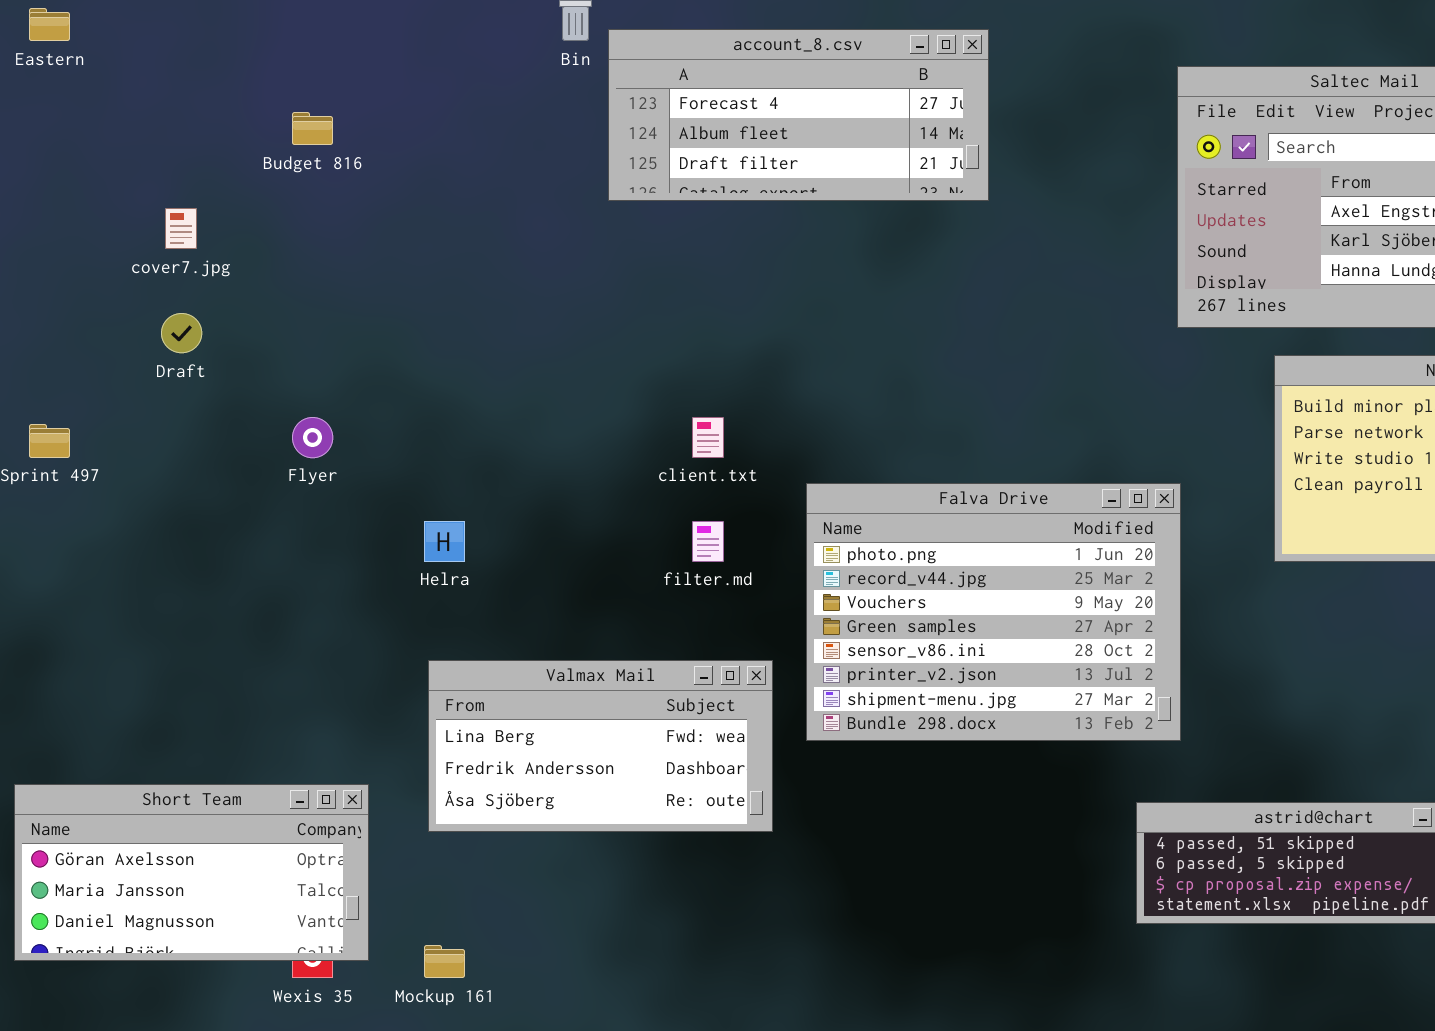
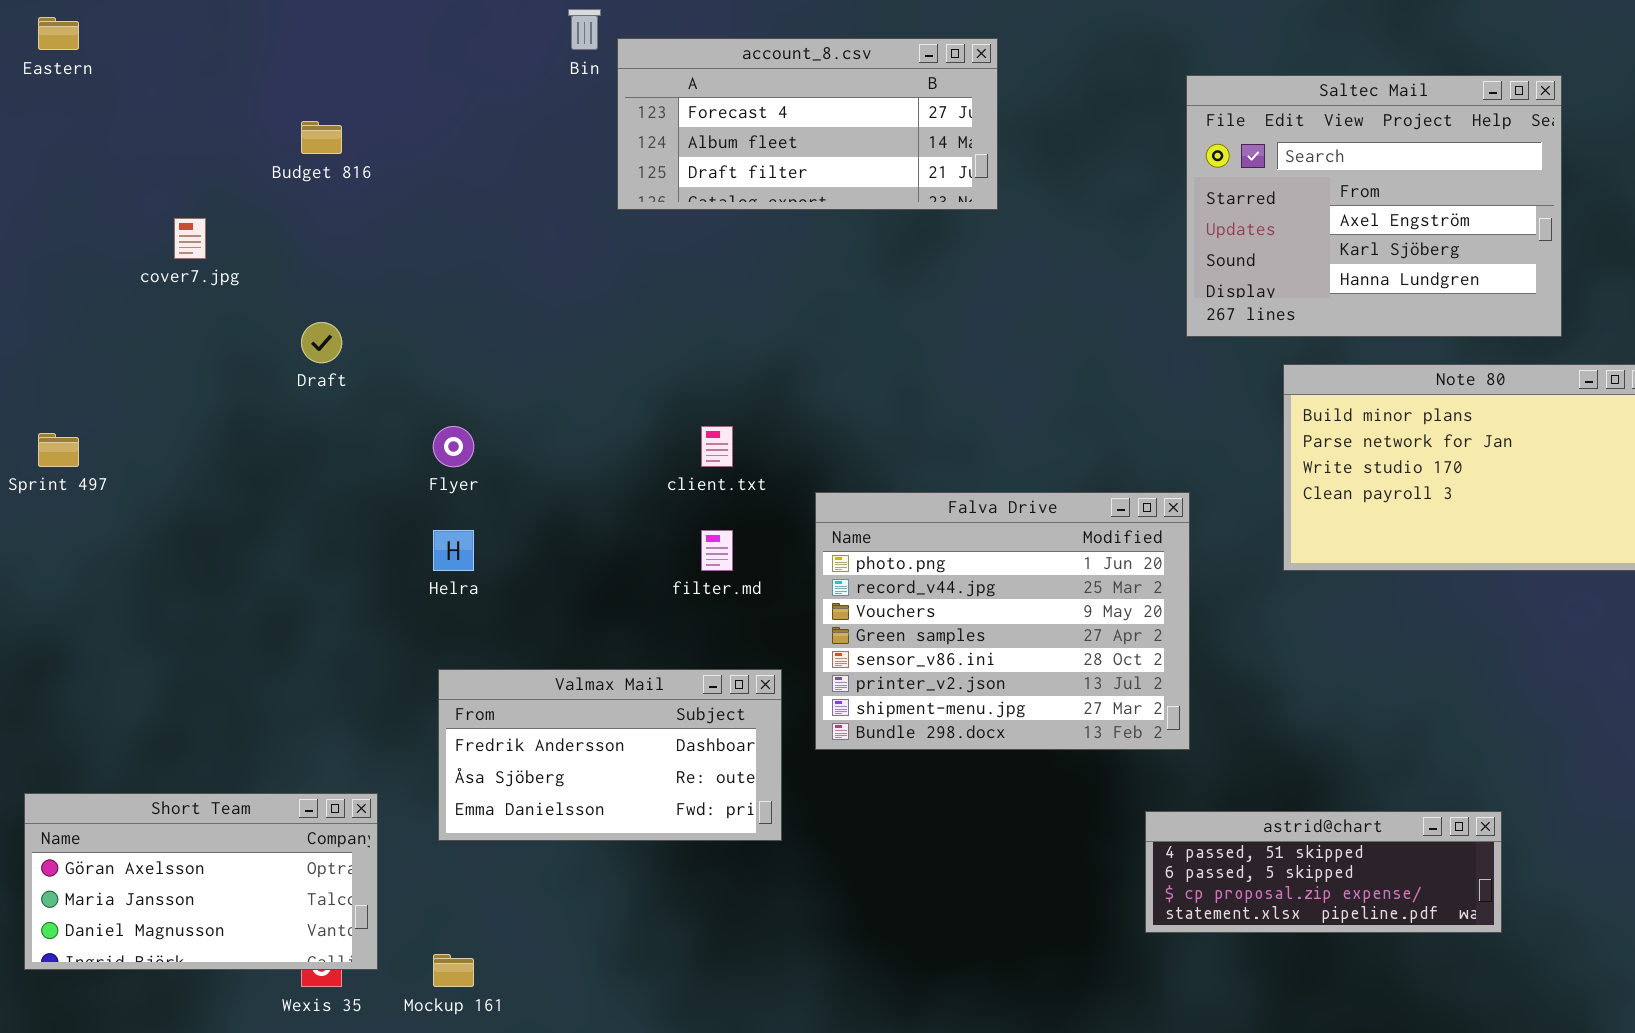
Draft: [161,313,202,353] -> [301,322,342,363], moved
Flyer: [292,417,333,458] -> [433,426,474,467], moved
Valmax Mail: [428,660,773,832] -> [438,669,782,841], scrolled down 1 row

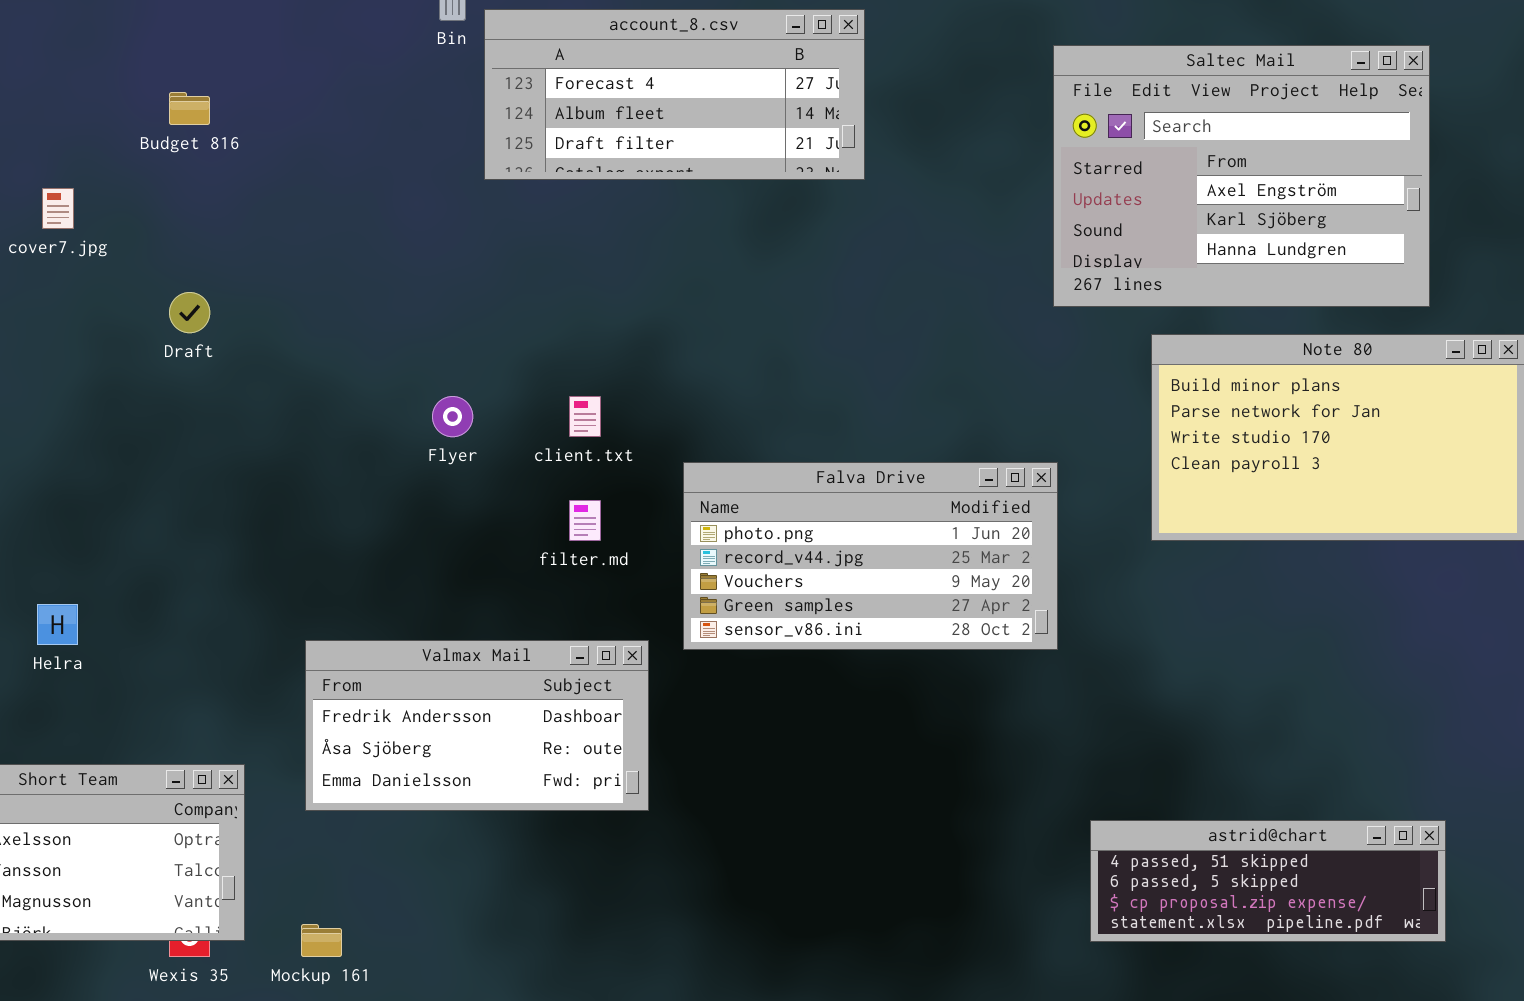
Flyer: [433,426,474,467] -> [432,396,473,437], moved
Falva Drive: [815,492,1190,750] -> [683,462,1058,650], resized
Helra: [433,530,474,571] -> [37,604,78,645], moved
astrid@chart: [1145,811,1502,933] -> [1090,820,1446,942], moved

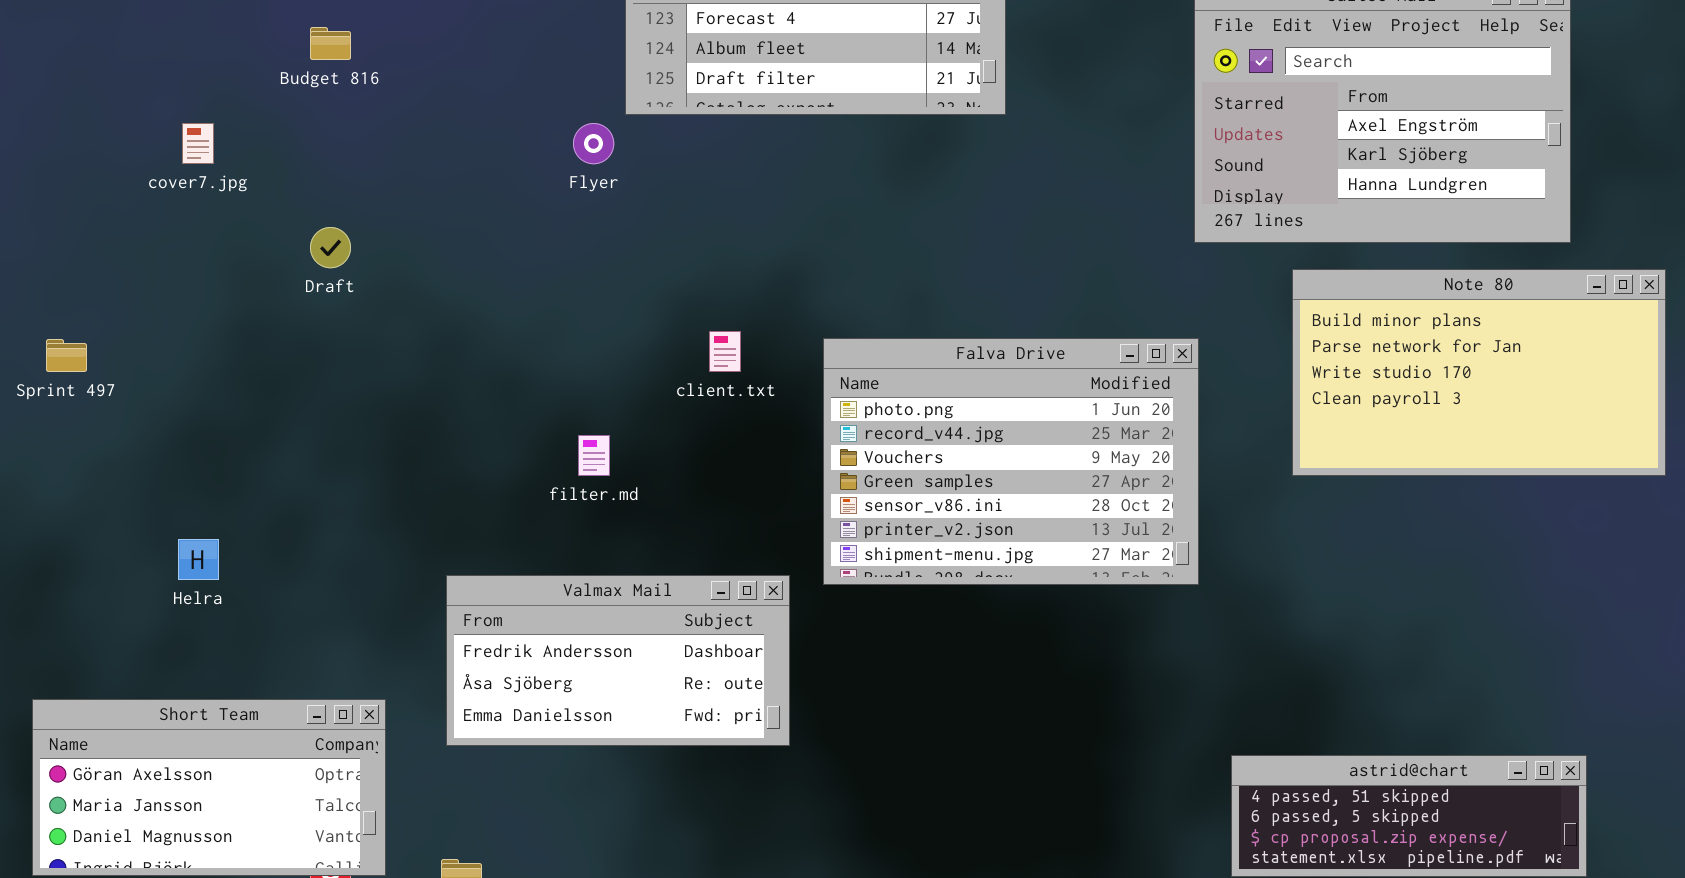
Flyer: [432,396,473,437] -> [573,123,614,164], moved
Falva Drive: [683,462,1058,650] -> [823,338,1199,585], resized
filter.md: [569,500,601,541] -> [578,435,610,476], moved

